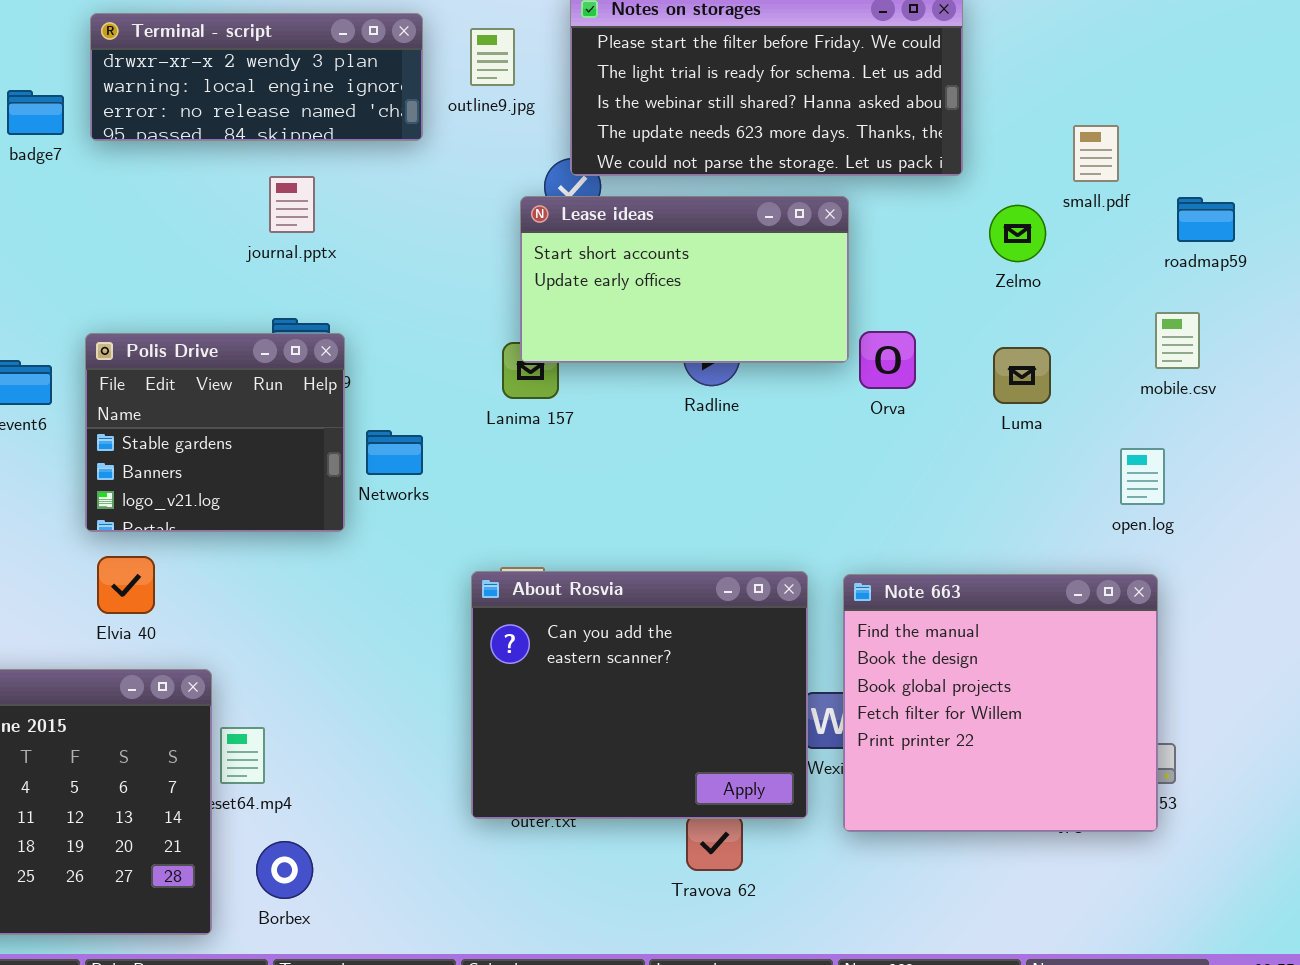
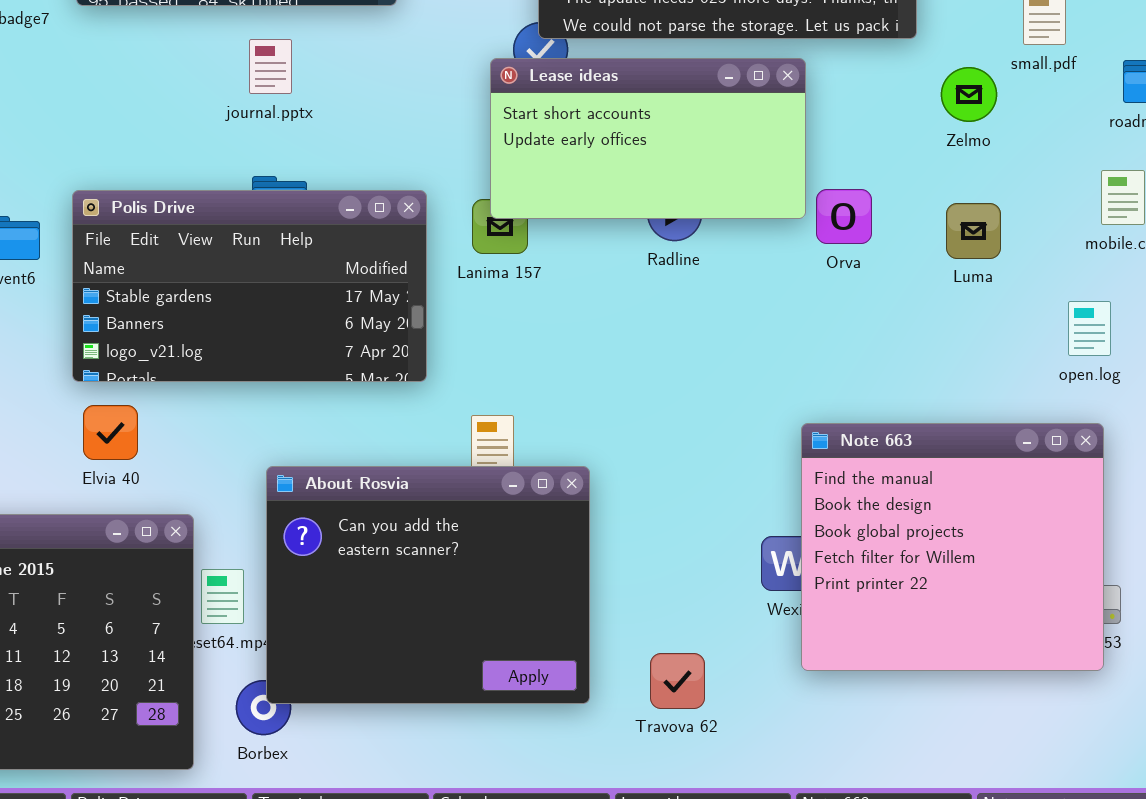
Polis Drive: [85,333,345,532] -> [72,190,427,382], resized
About Rosvia: [471,571,808,819] -> [266,466,590,704], moved

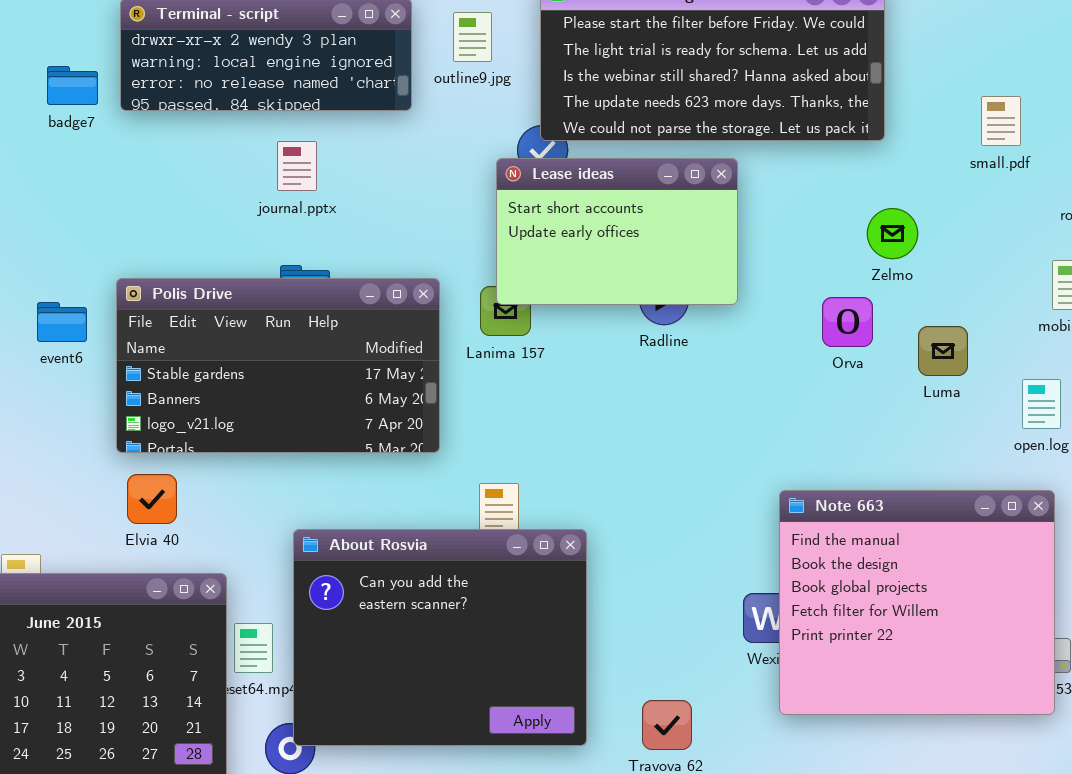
Lease ideas: [490,58,806,219] -> [496,158,738,305], resized
Zelmo: [941,67,997,122] -> [867,208,918,259], moved
Orva: [816,189,872,244] -> [822,297,873,347], moved
Luma: [946,203,1001,259] -> [918,326,968,376], moved

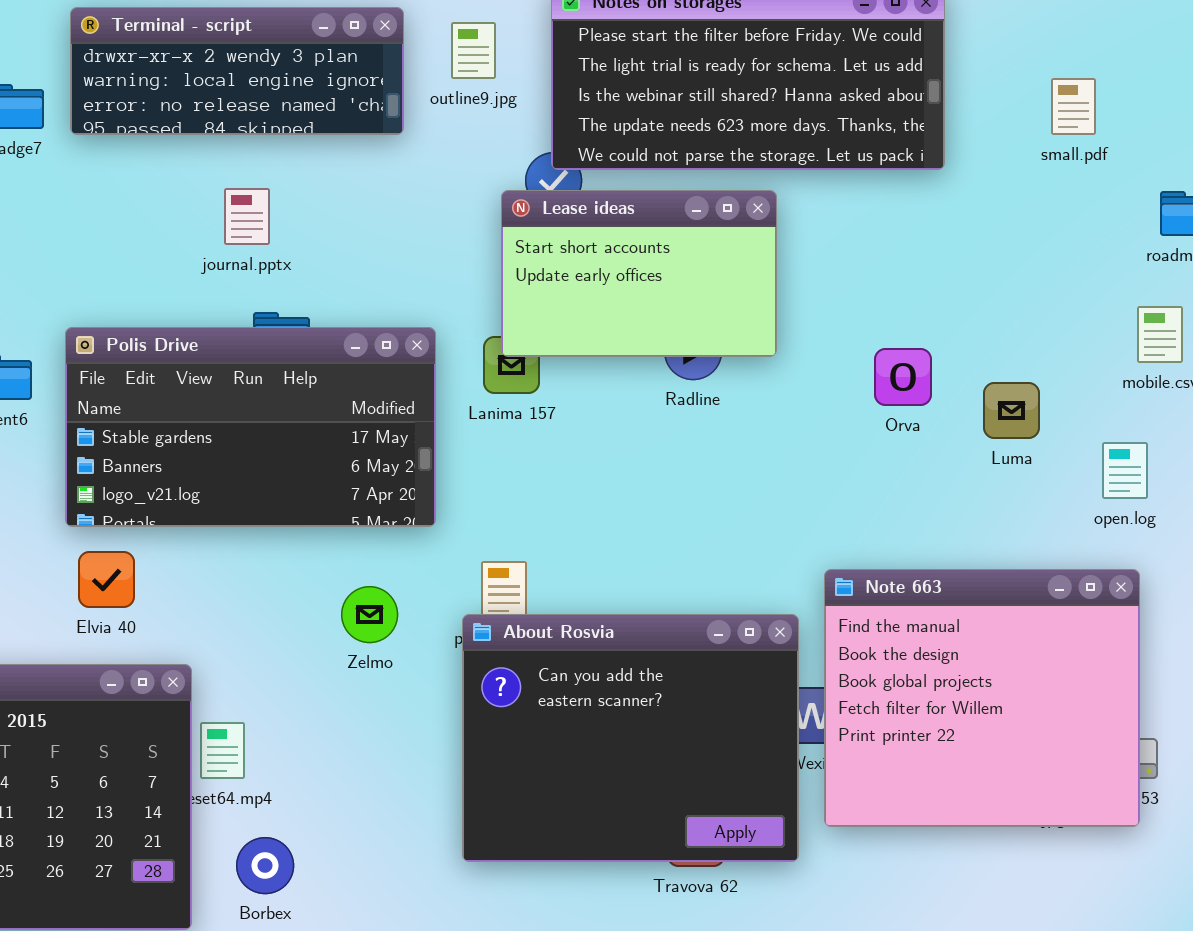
small.pdf: [981,96,1021,146] -> [1051,78,1096,135], moved
journal.pptx: [277,141,317,191] -> [224,188,270,245], moved
Zelmo: [867,208,918,259] -> [341,586,398,643], moved
About Rosvia: [293,529,587,746] -> [462,614,799,862], moved

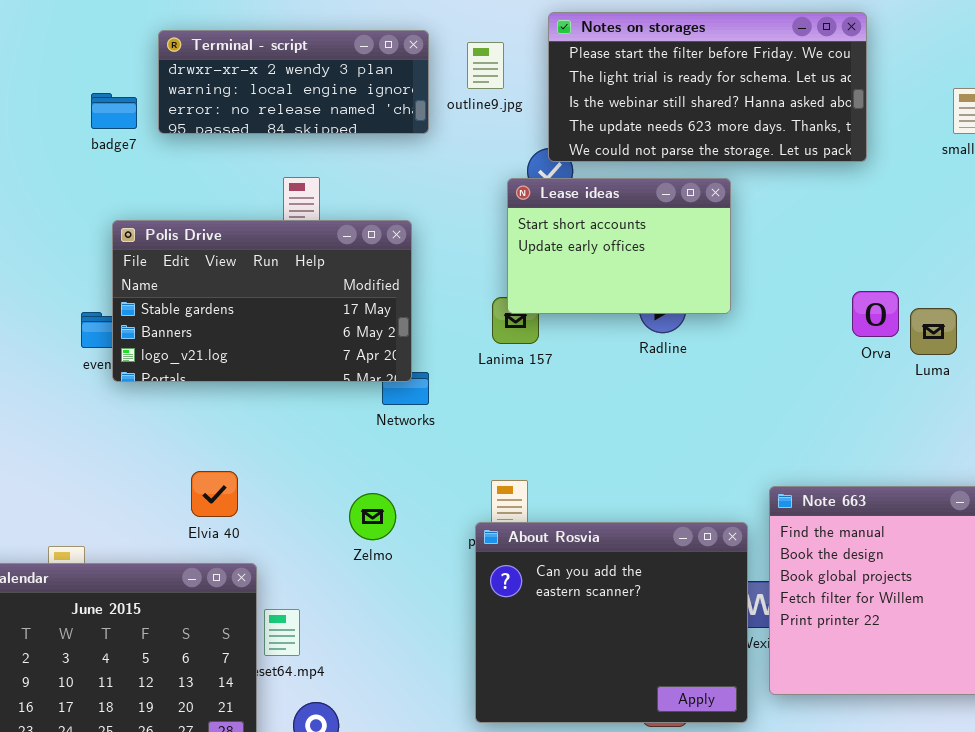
Polis Drive: [65,327,436,527] -> [112,220,412,382], moved
Orva: [874,348,932,406] -> [852,291,899,337], moved
Luma: [983,382,1040,439] -> [910,308,957,355], moved
Elvia 40: [78,551,135,608] -> [191,471,238,517], moved
Zelmo: [341,586,398,643] -> [349,493,396,540], moved

